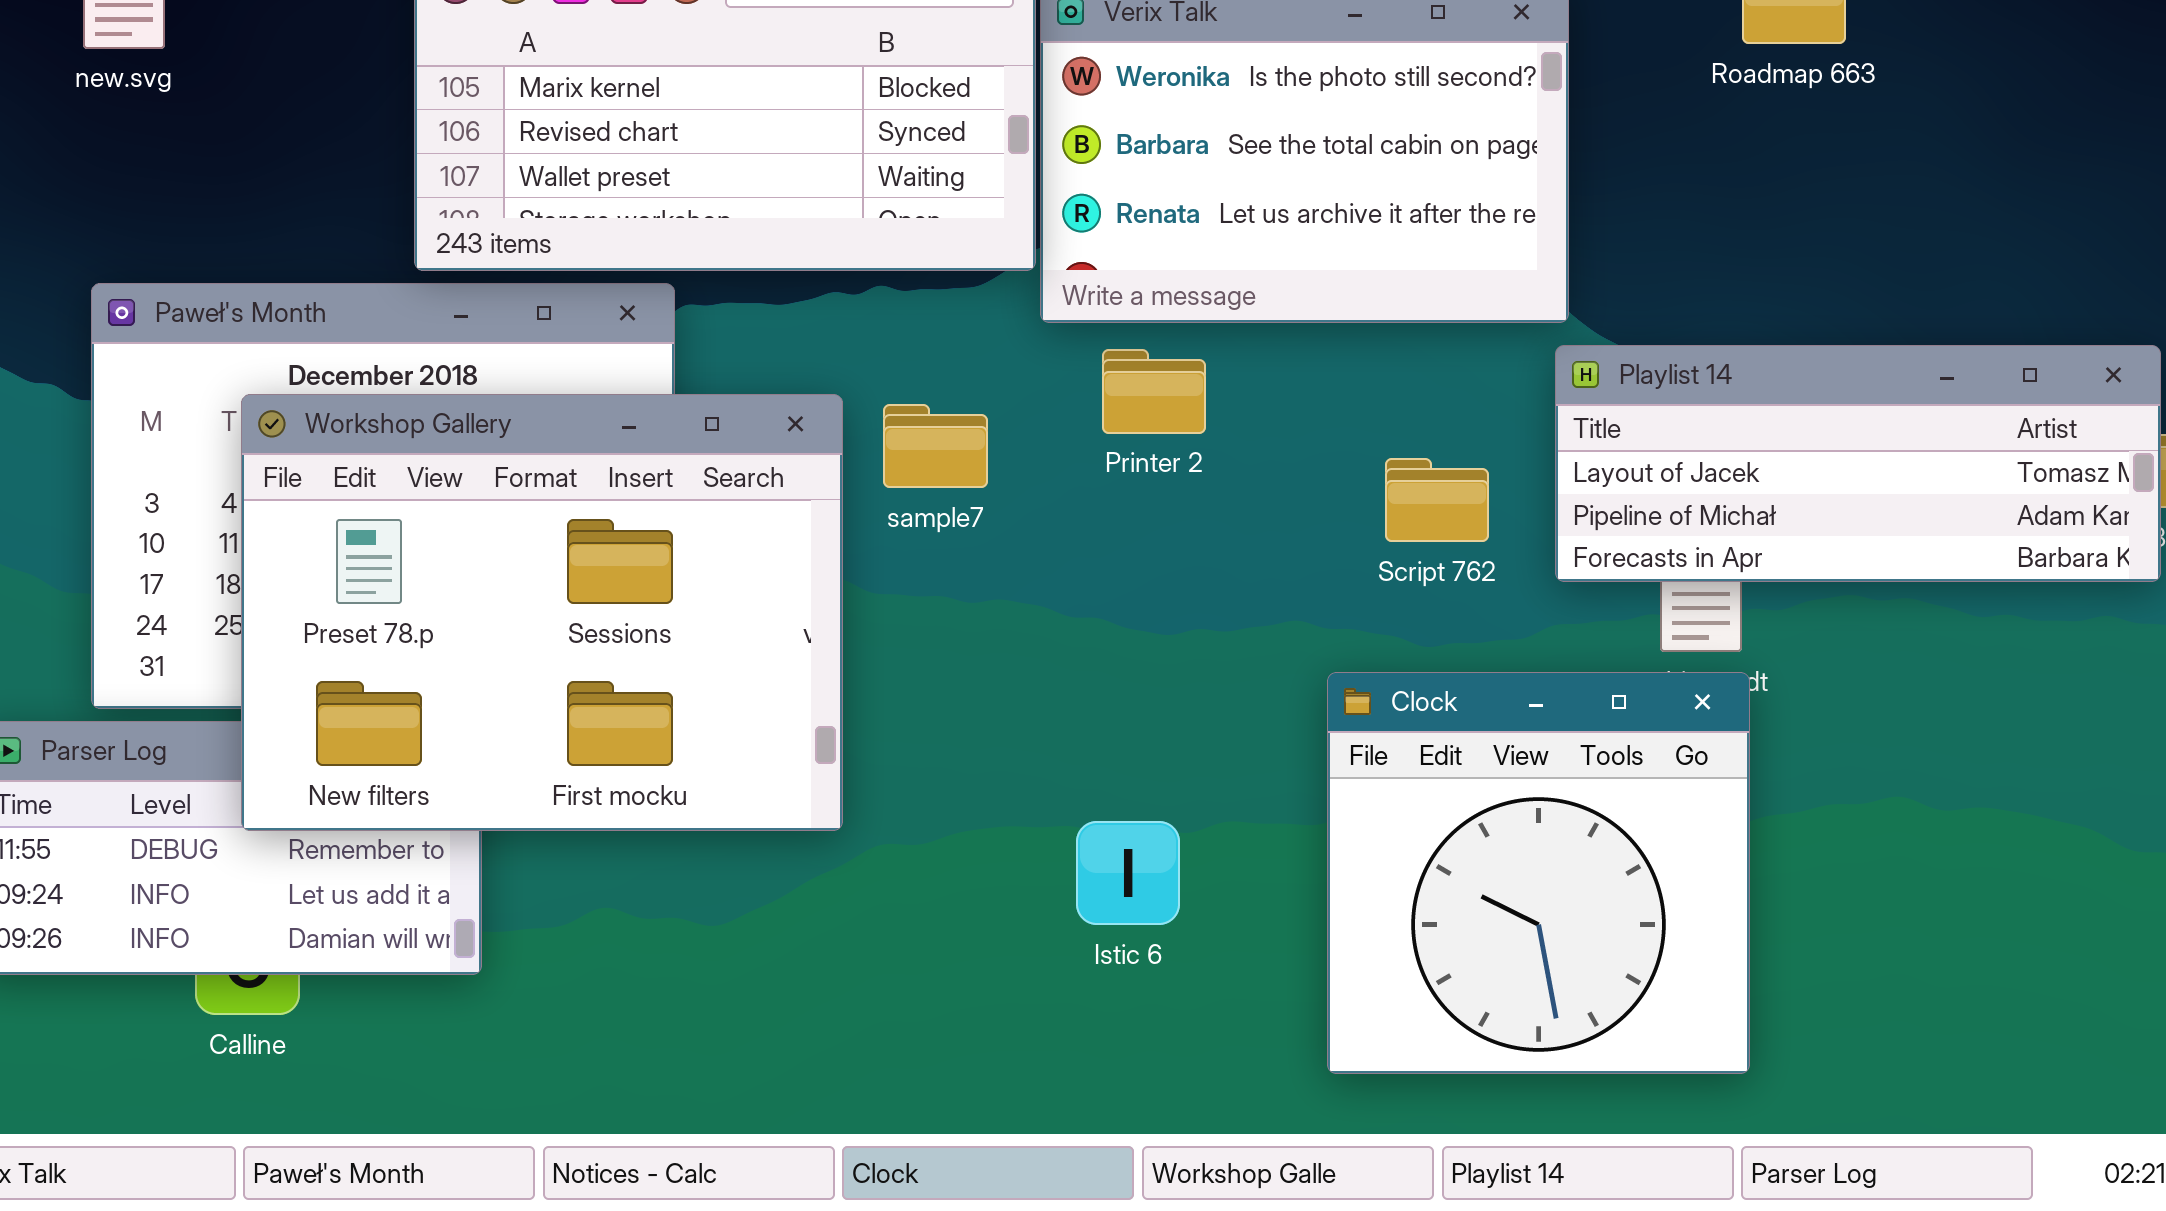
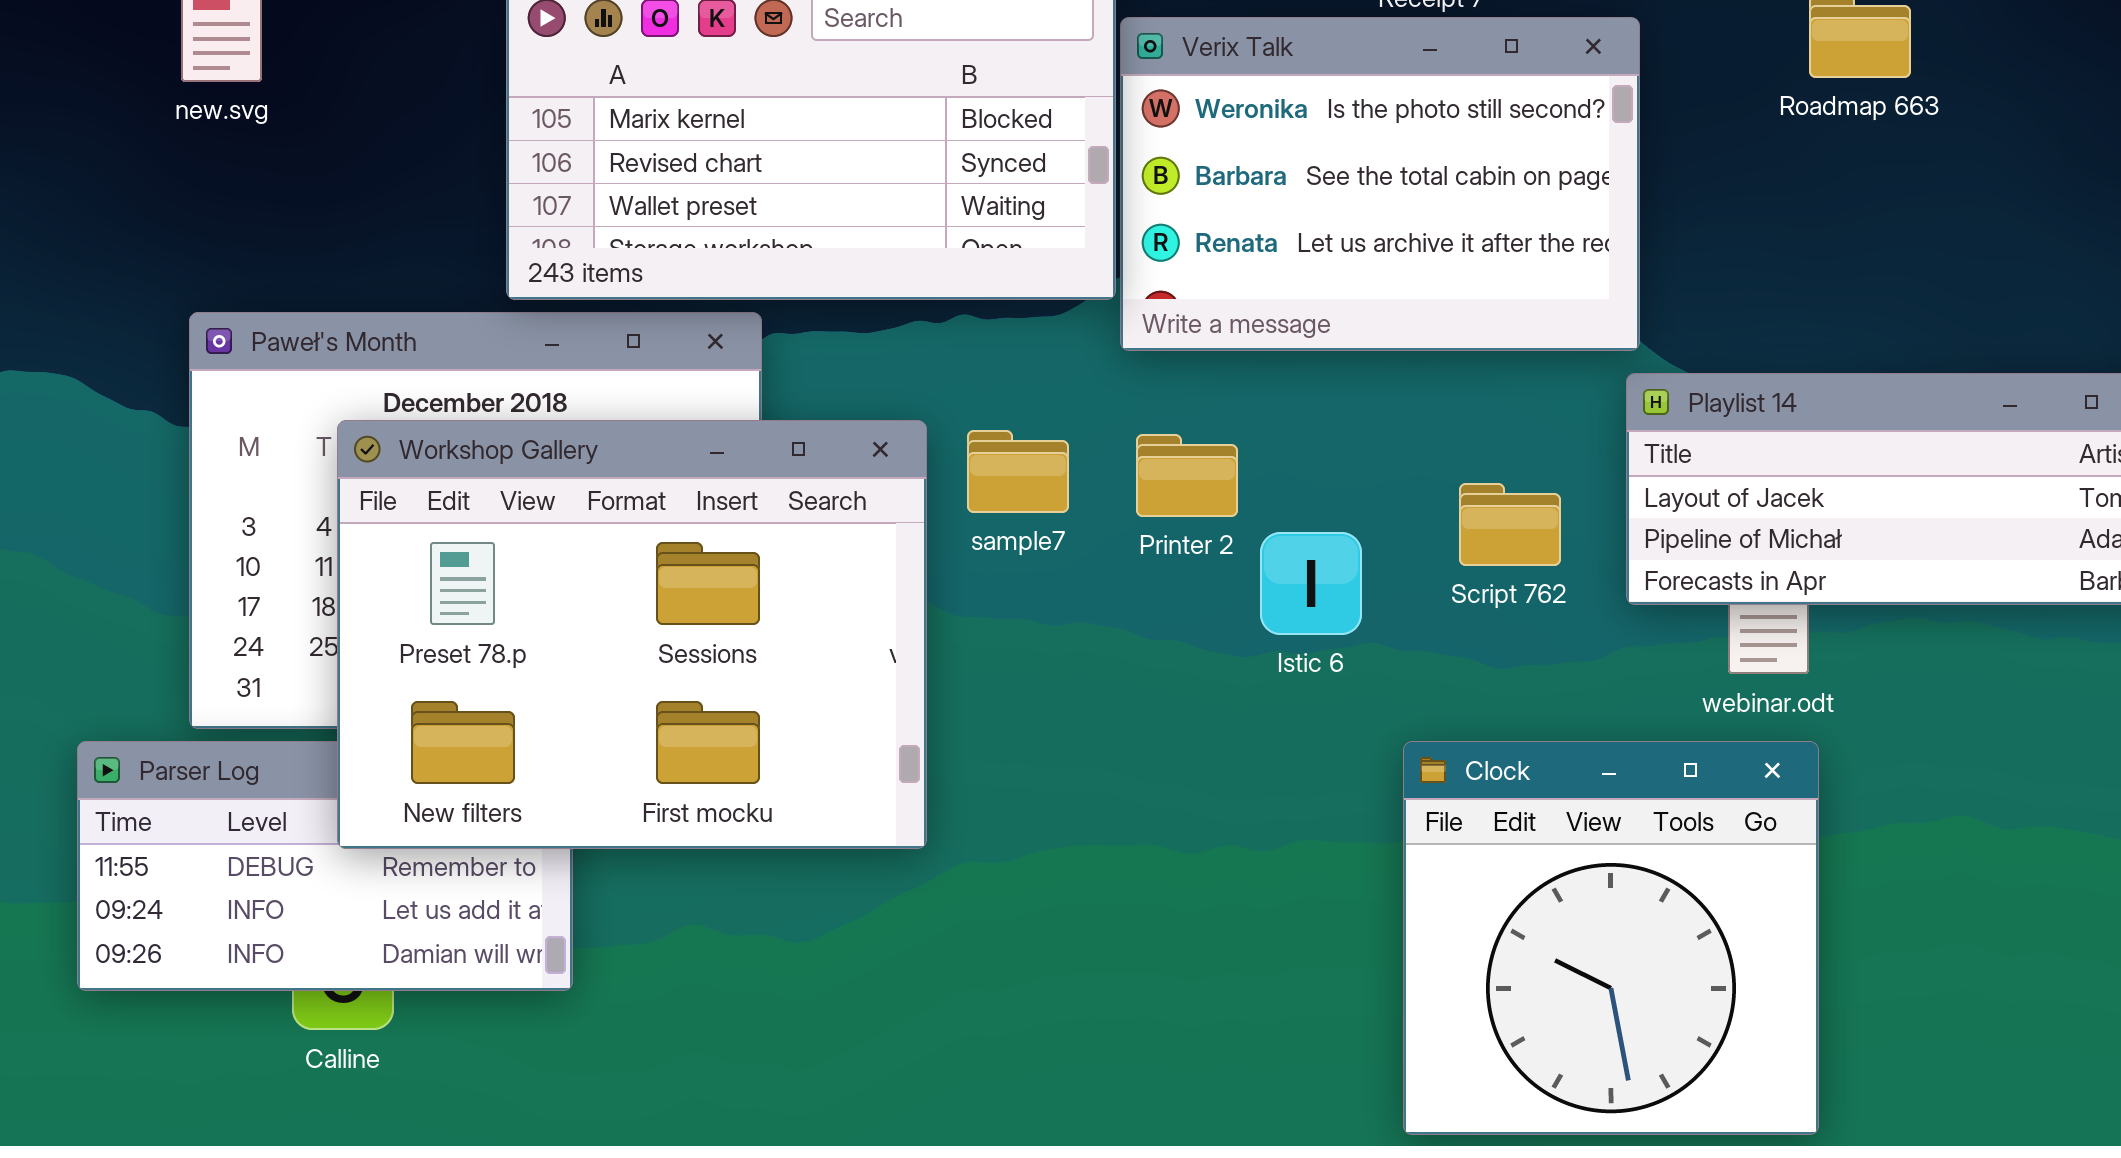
Printer 2: [1102,349,1206,434] -> [1136,434,1238,517], moved
Clock: [1327,672,1750,1074] -> [1403,741,1819,1135], moved
Istic 6: [1076,821,1180,925] -> [1260,532,1362,635], moved

